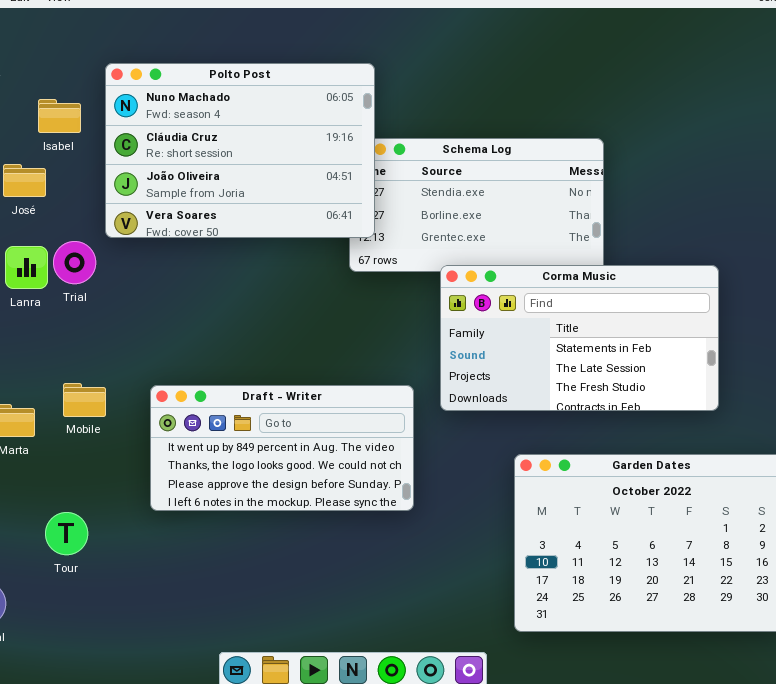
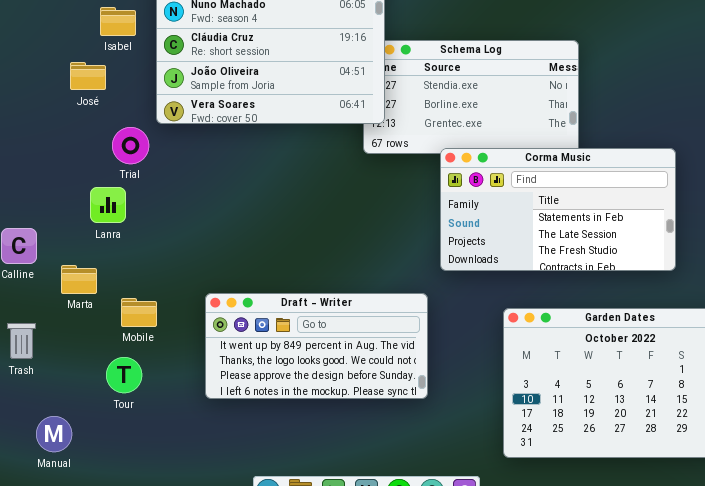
Lanra: [5,246,48,289] -> [90,187,126,223], moved
Mobile: [63,383,106,417] -> [121,298,157,327], moved
Draft - Writer: [150,385,414,511] -> [205,293,428,399], moved

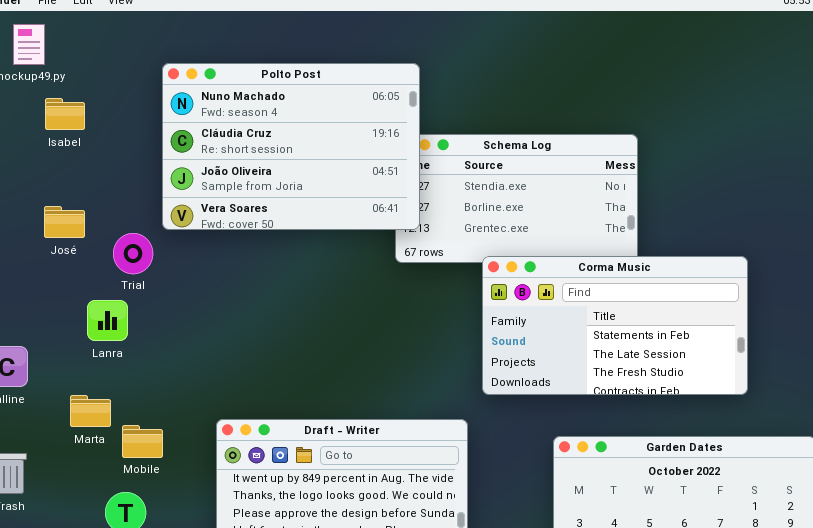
Isabel: [100,7,136,36] -> [45,98,85,130], moved
José: [70,62,106,90] -> [44,206,85,238], moved
Marta: [61,265,97,294] -> [70,395,111,427], moved

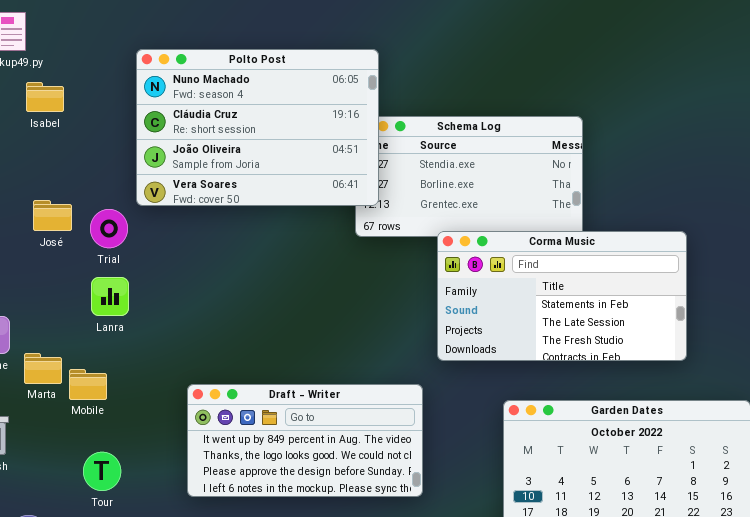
José: [44,206,85,238] -> [33,200,72,231], moved
Lanra: [87,300,128,341] -> [91,277,129,316], moved
Marta: [70,395,111,427] -> [24,353,62,384], moved
Mobile: [122,425,163,458] -> [69,369,107,400], moved

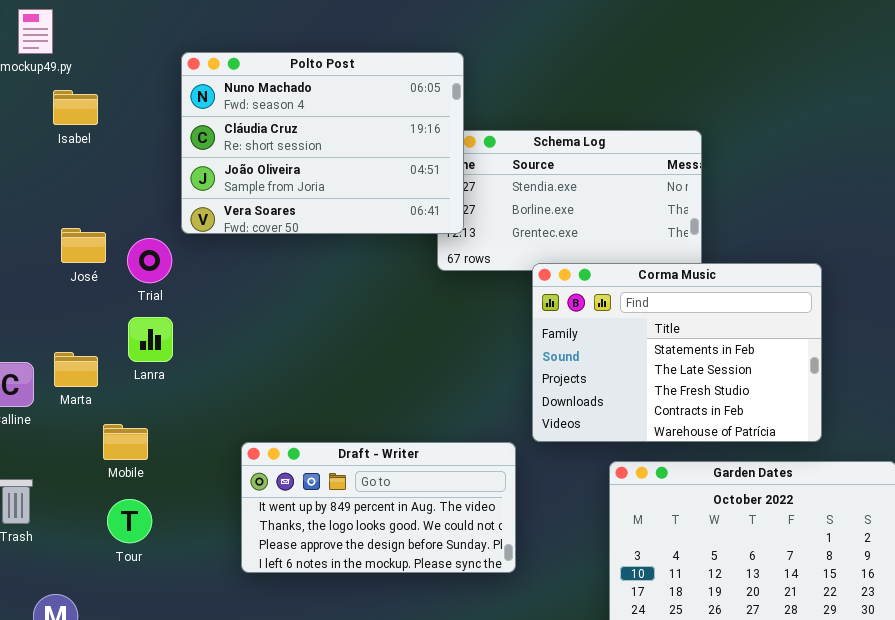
Corma Music: [437,231,687,361] -> [532,263,822,442], resized
Marta: [24,353,62,384] -> [54,352,98,387], moved
Tour: [83,452,121,491] -> [107,499,152,543], moved

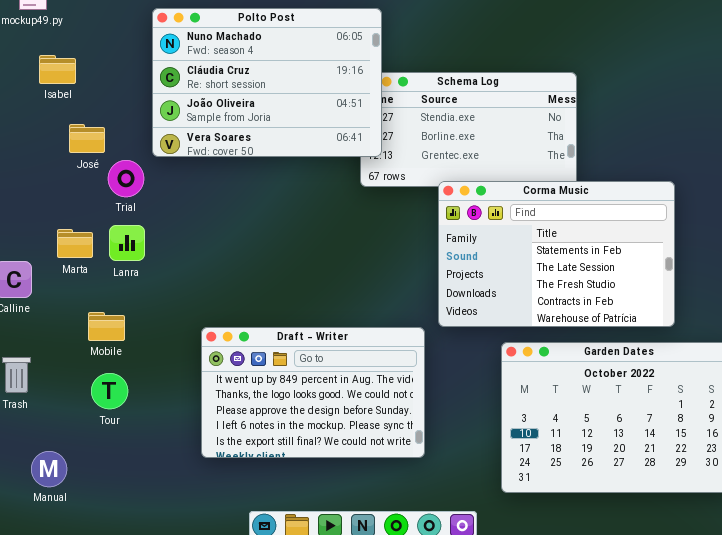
Isabel: [53,90,98,125] -> [39,55,76,84], moved
José: [61,228,106,263] -> [69,124,105,153], moved
Marta: [54,352,98,387] -> [57,229,93,258], moved
Draft - Writer: [241,442,516,573] -> [201,327,425,458], resized

